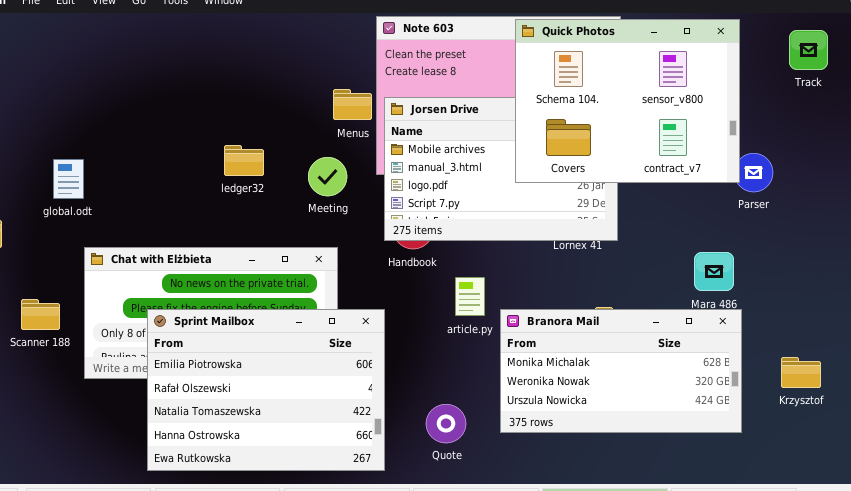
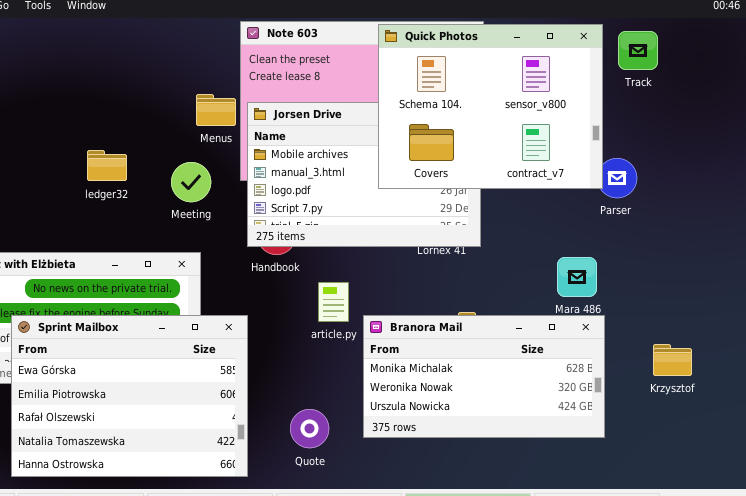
Track: [789,30,828,70] -> [618,31,658,70], moved
Sprint Mailbox: [147,309,385,471] -> [11,315,248,477], scrolled up 1 row
Krzysztof: [781,357,821,388] -> [653,344,692,376], moved

